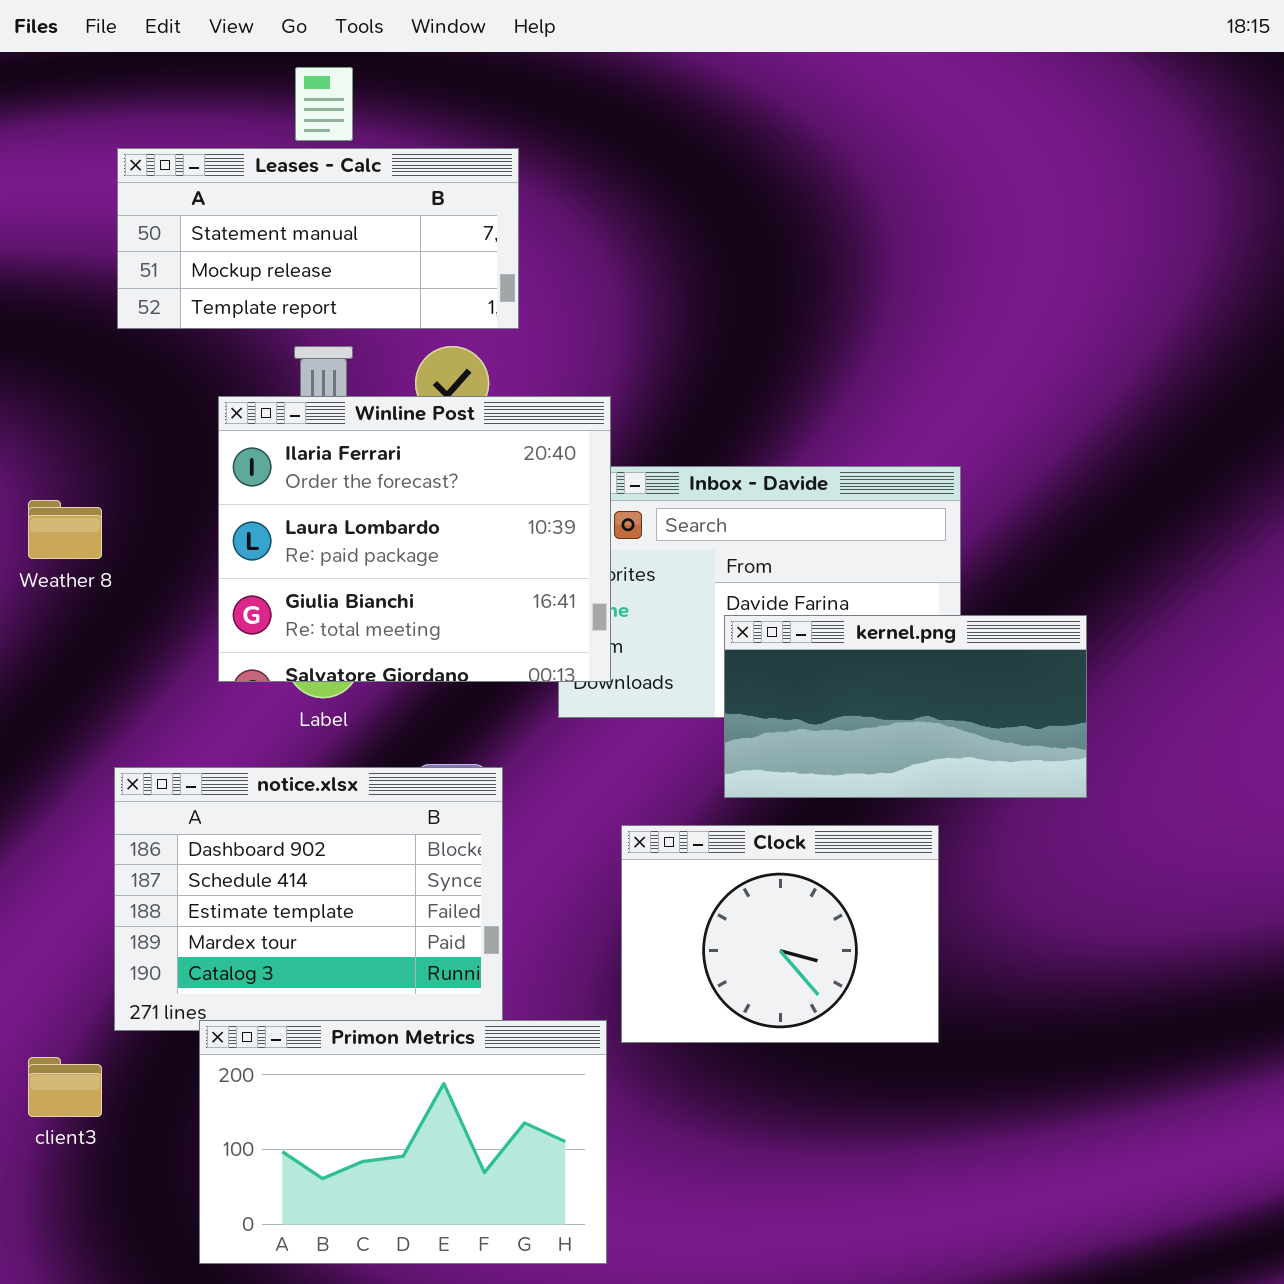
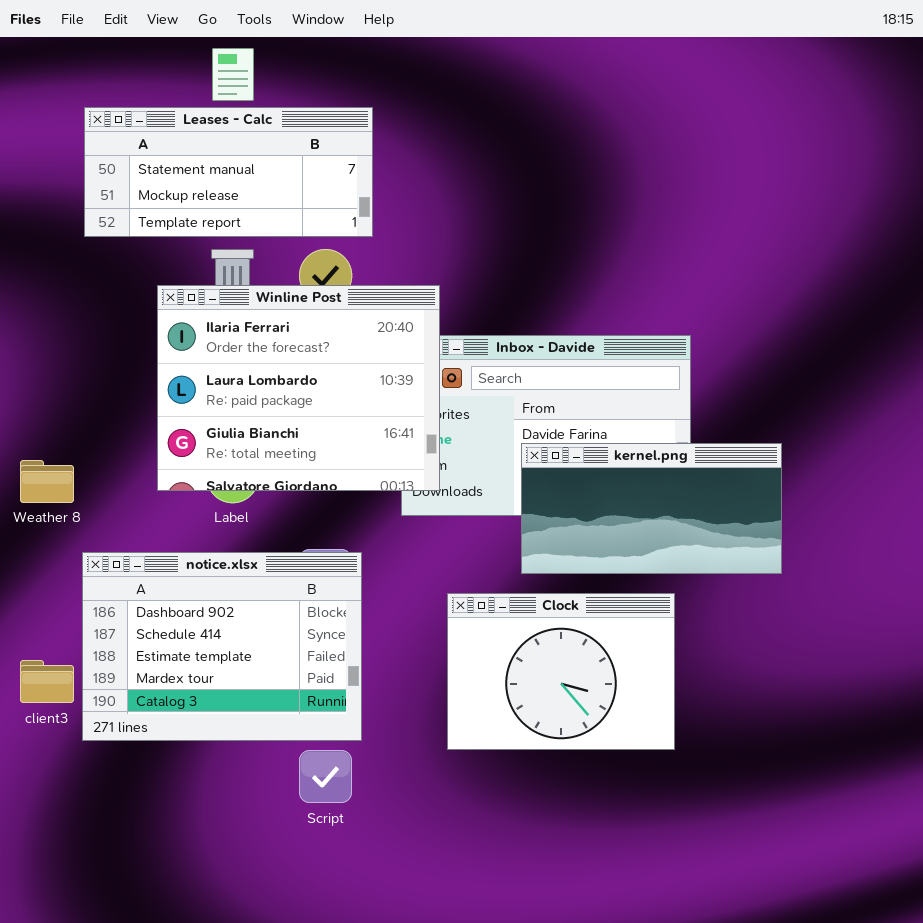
Weather 8: [28,500,102,559] -> [20,460,74,503], moved
Primon Metrics: [199,1020,607,1264] -> none, closed
client3: [28,1057,102,1117] -> [20,660,74,703], moved

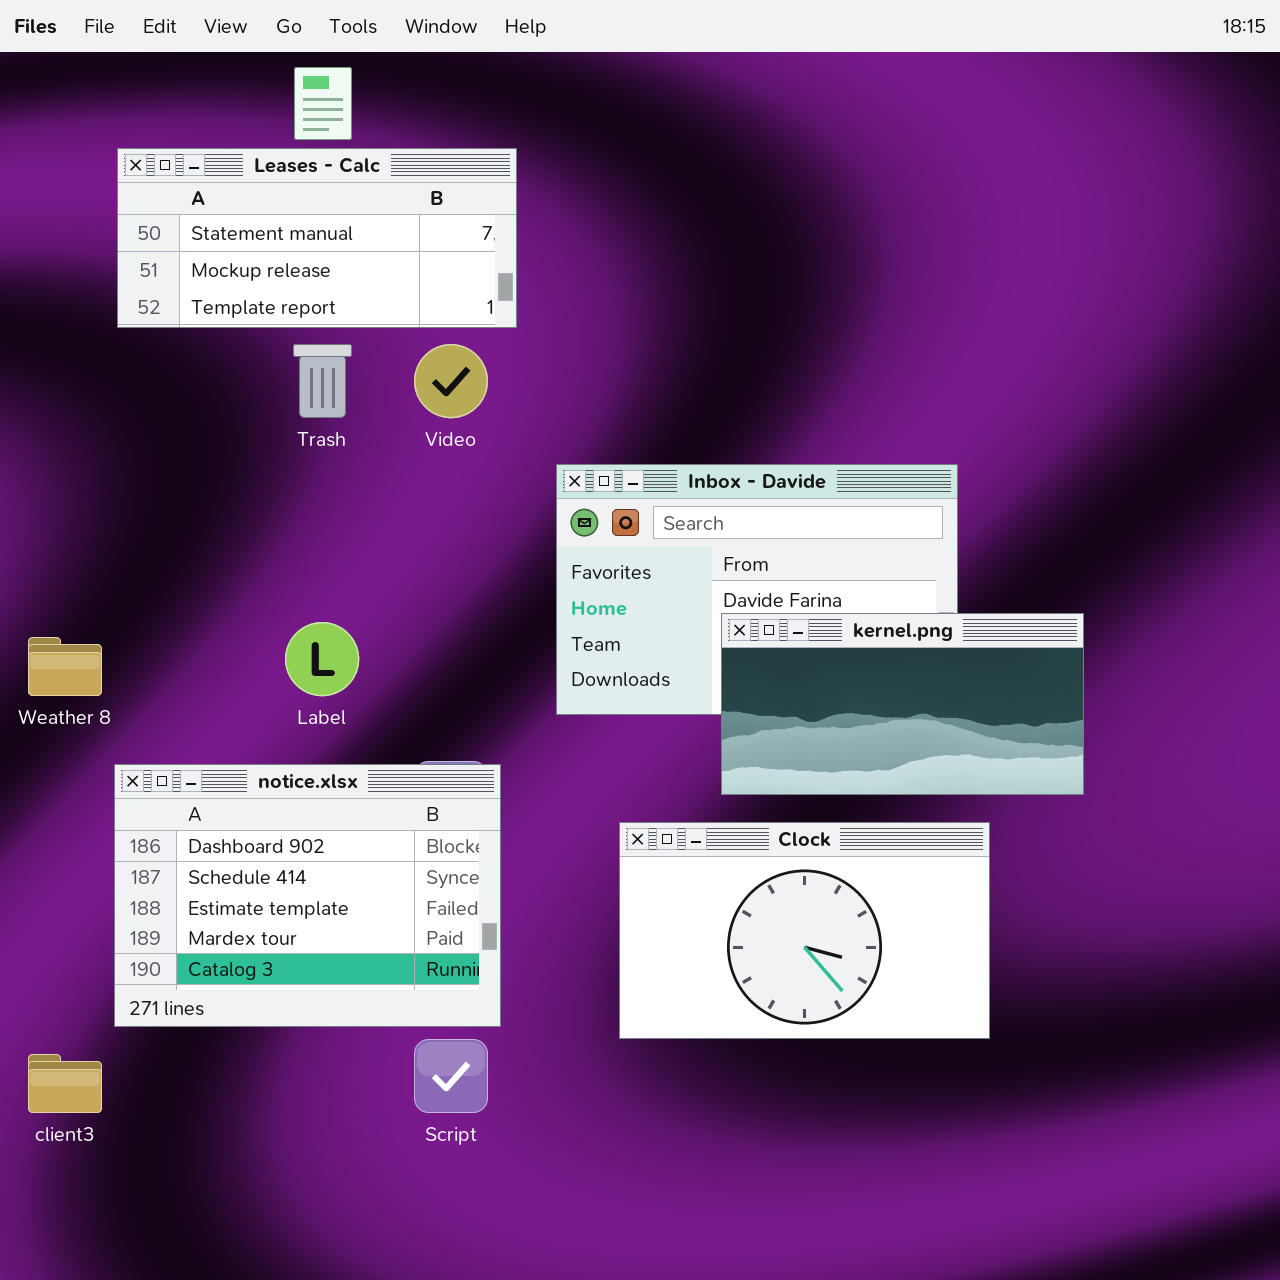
Winline Post: [157,285,440,491] -> none, closed
Clock: [447,593,675,750] -> [619,822,990,1039], resized
client3: [20,660,74,703] -> [28,1054,102,1113], moved

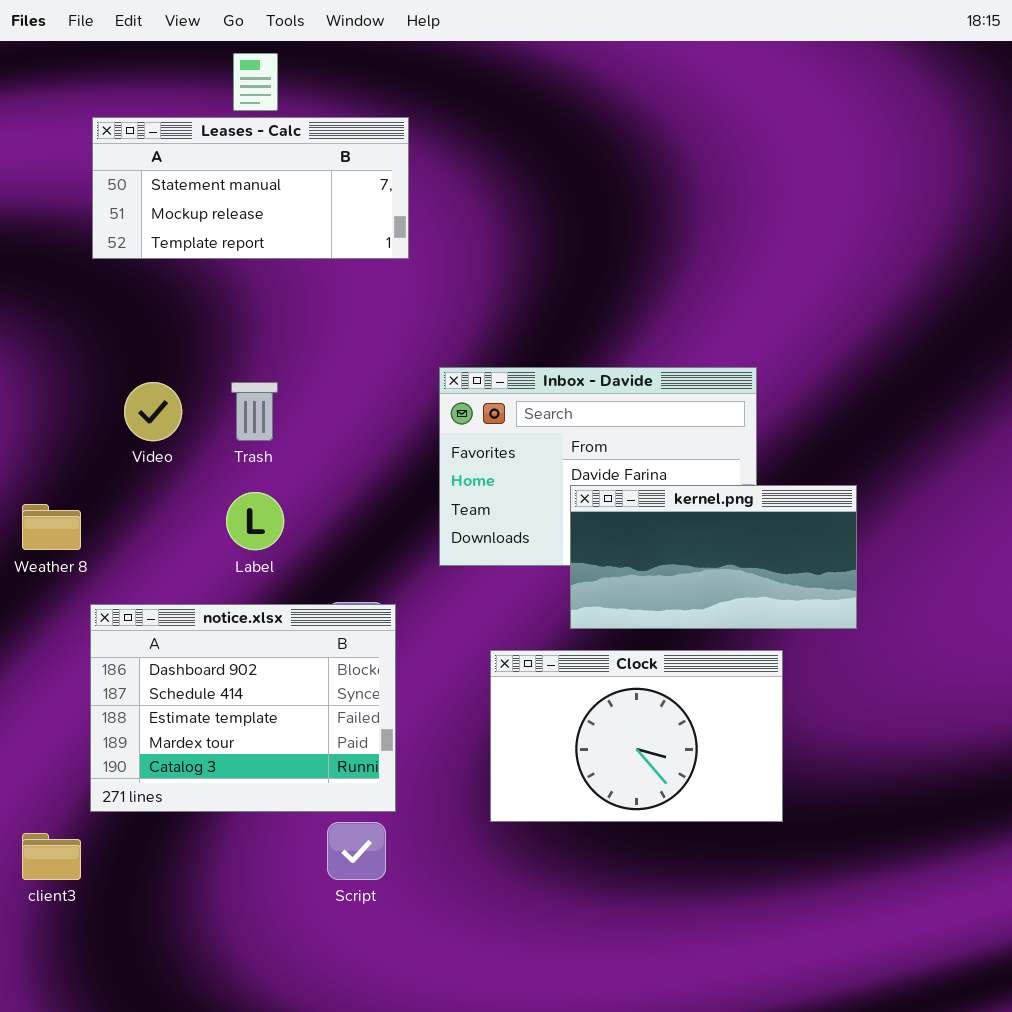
Trash: [293,344,352,418] -> [231,382,278,441], moved
Video: [414,344,488,418] -> [124,382,182,441], moved

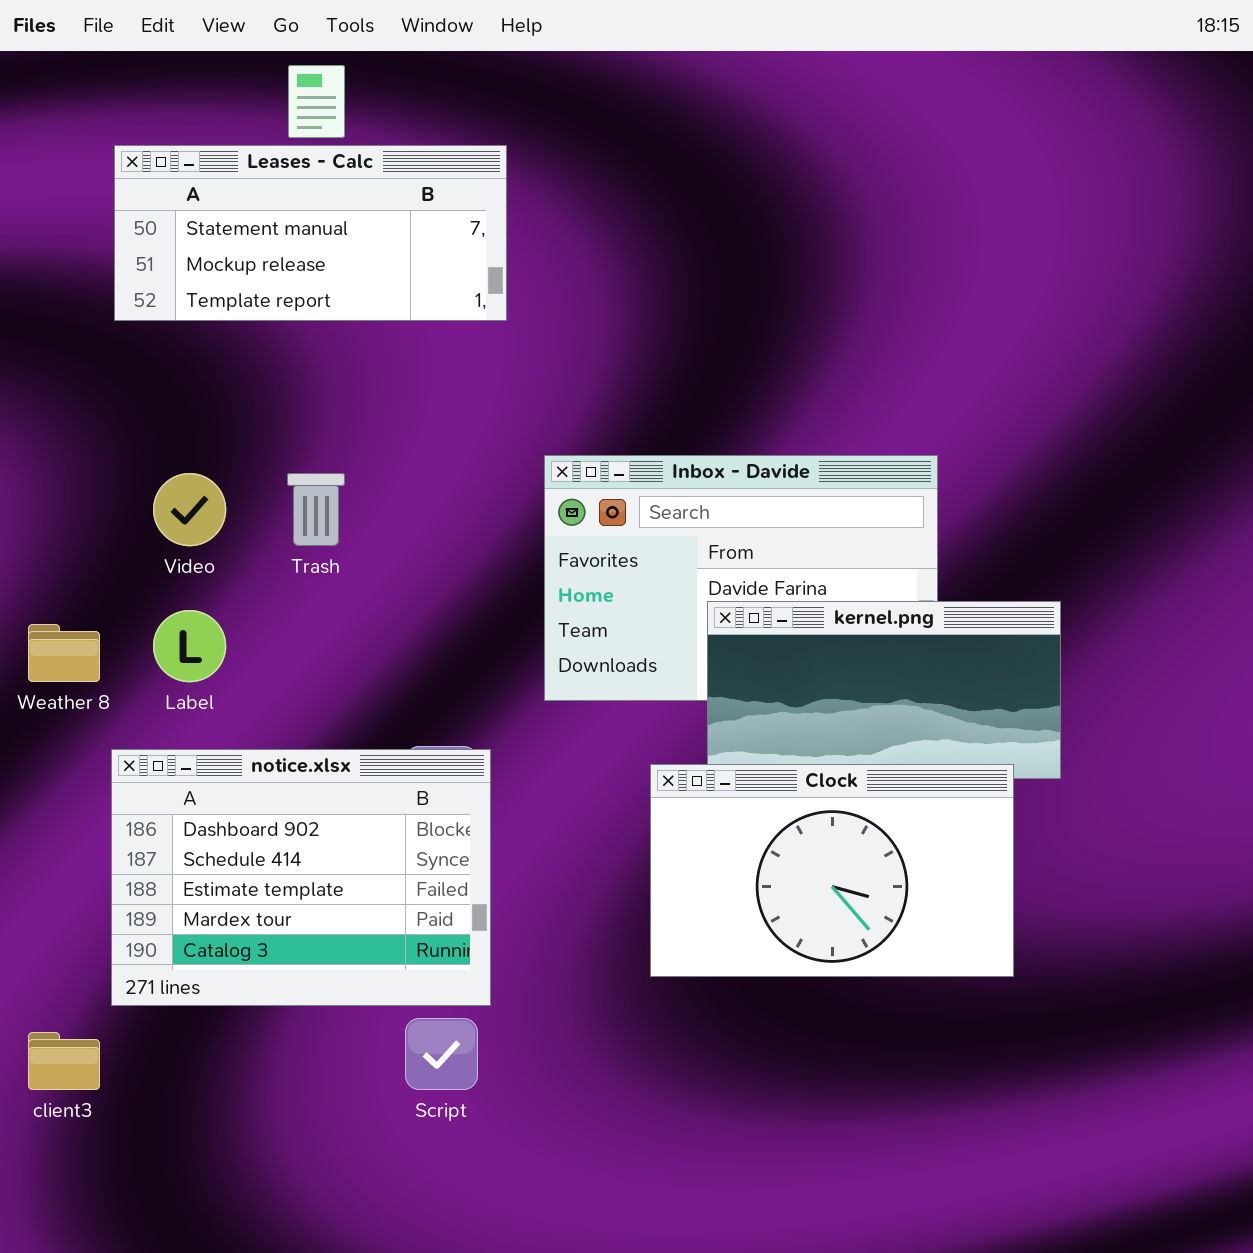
Label: [226,492,284,550] -> [153,610,226,682], moved
Clock: [490,650,783,822] -> [650,764,1014,977], moved

